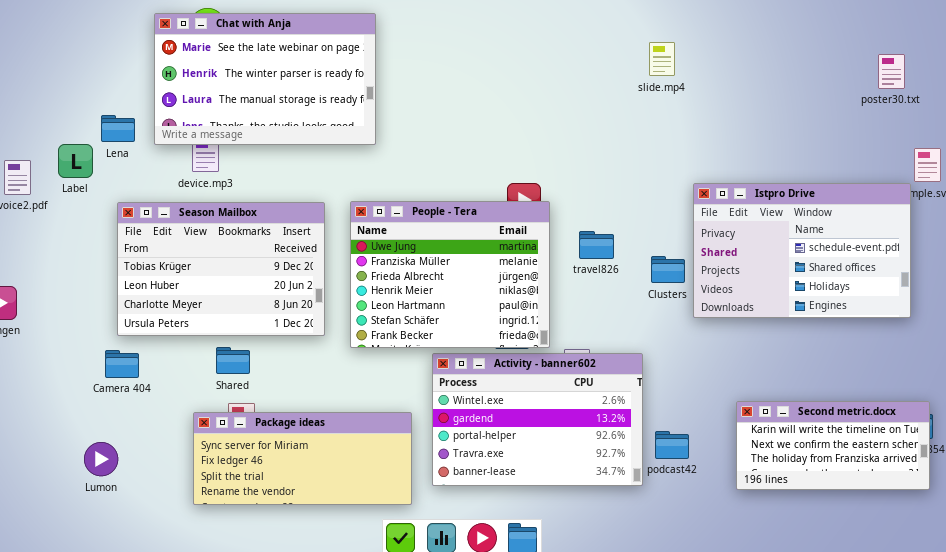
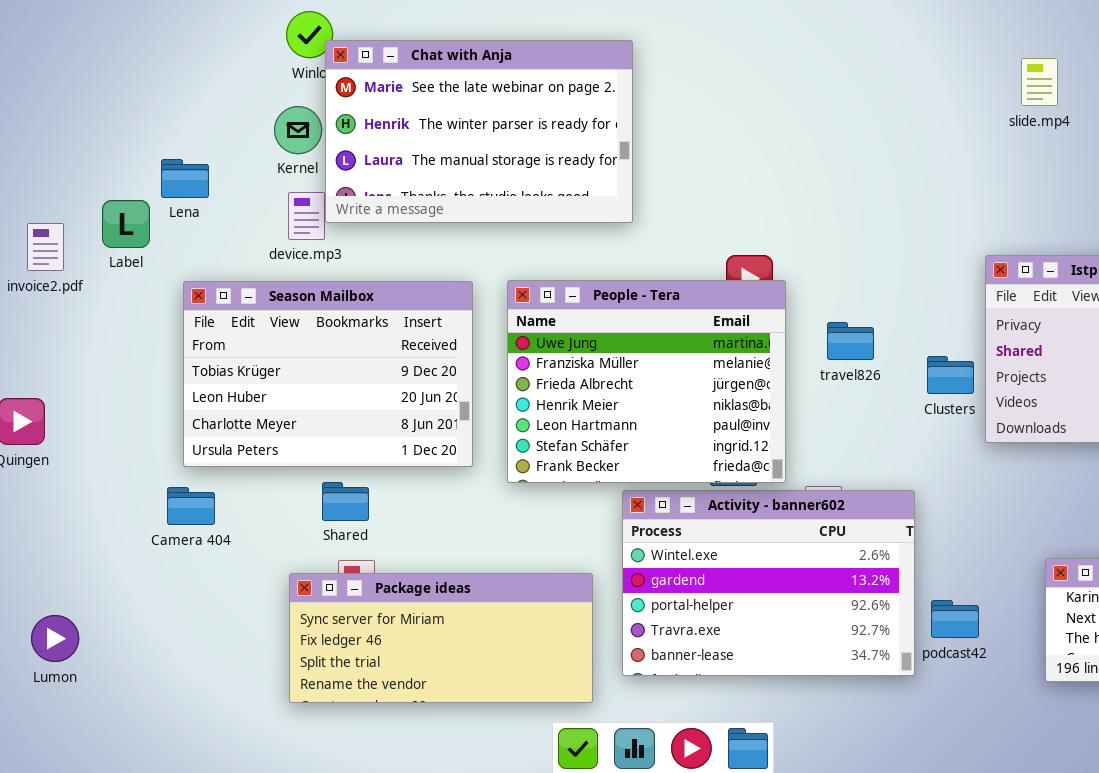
Chat with Anja: [154,13,376,145] -> [325,40,633,223], moved
slide.mp4: [649,42,675,76] -> [1021,58,1058,106], moved
Lumon: [84,442,118,476] -> [31,615,79,662], moved

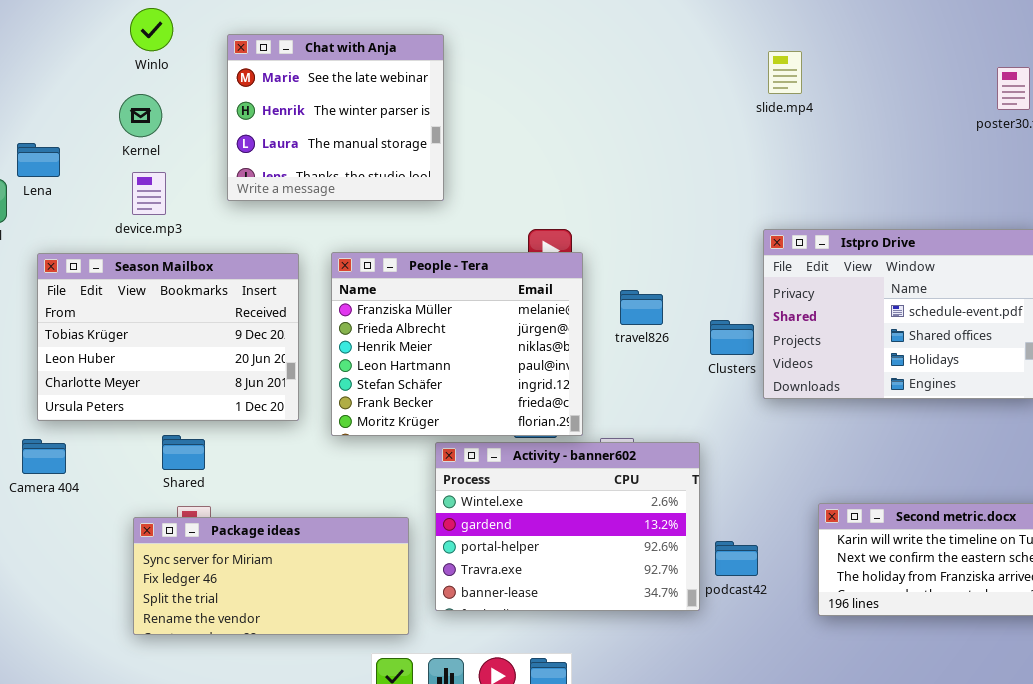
Chat with Anja: [325,40,633,223] -> [227,34,444,201], resized
slide.mp4: [1021,58,1058,106] -> [768,51,802,94], moved
People - Tera: [507,280,786,483] -> [331,252,583,436], scrolled down 1 row

